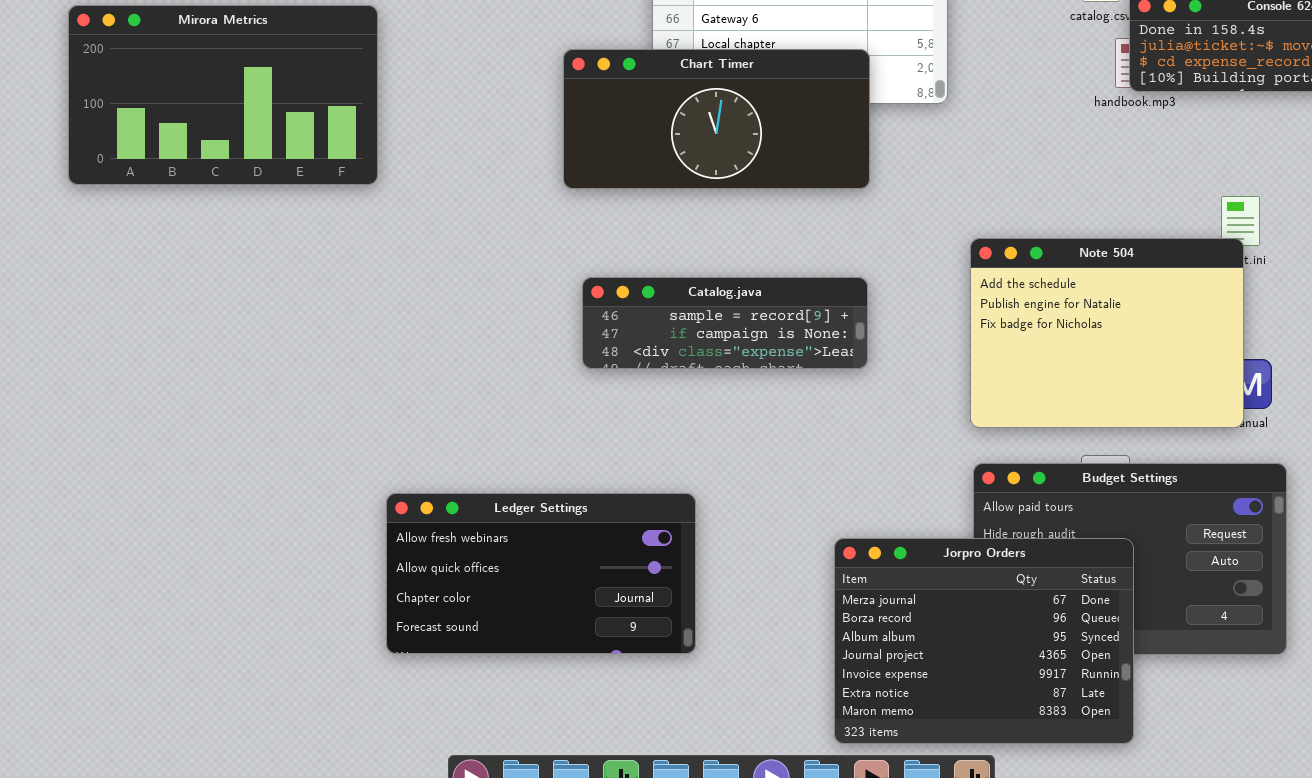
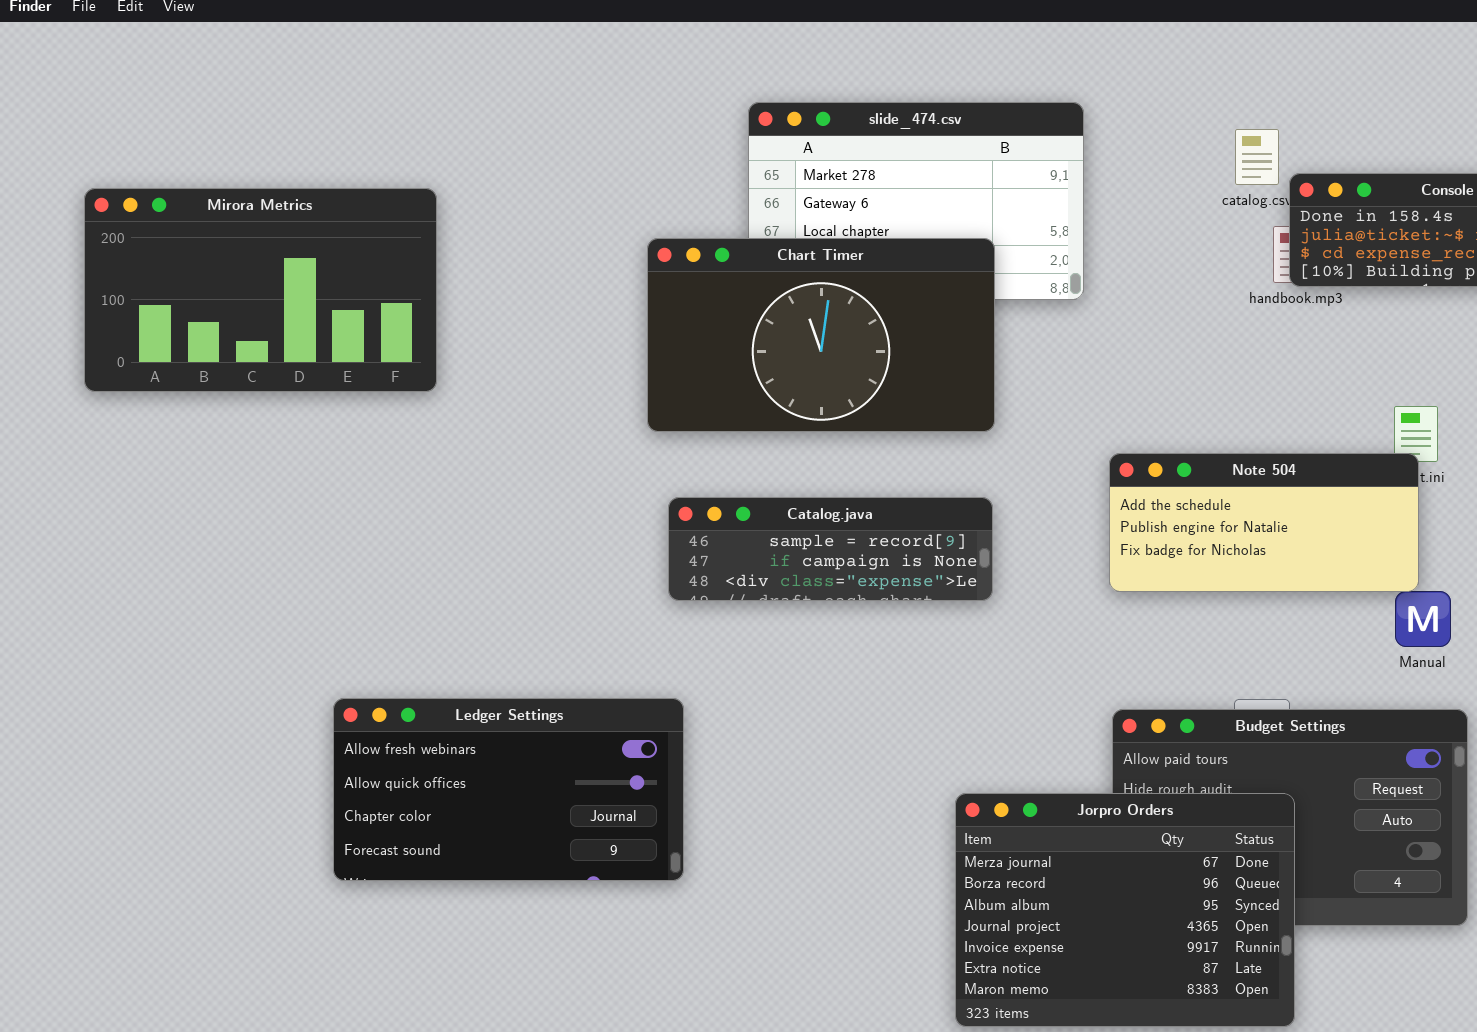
Chart Timer: [563,49,870,189] -> [647,238,995,432], resized
Note 504: [970,238,1244,428] -> [1109,453,1419,592], resized
Ledger Settings: [386,493,696,654] -> [333,698,684,881], moved

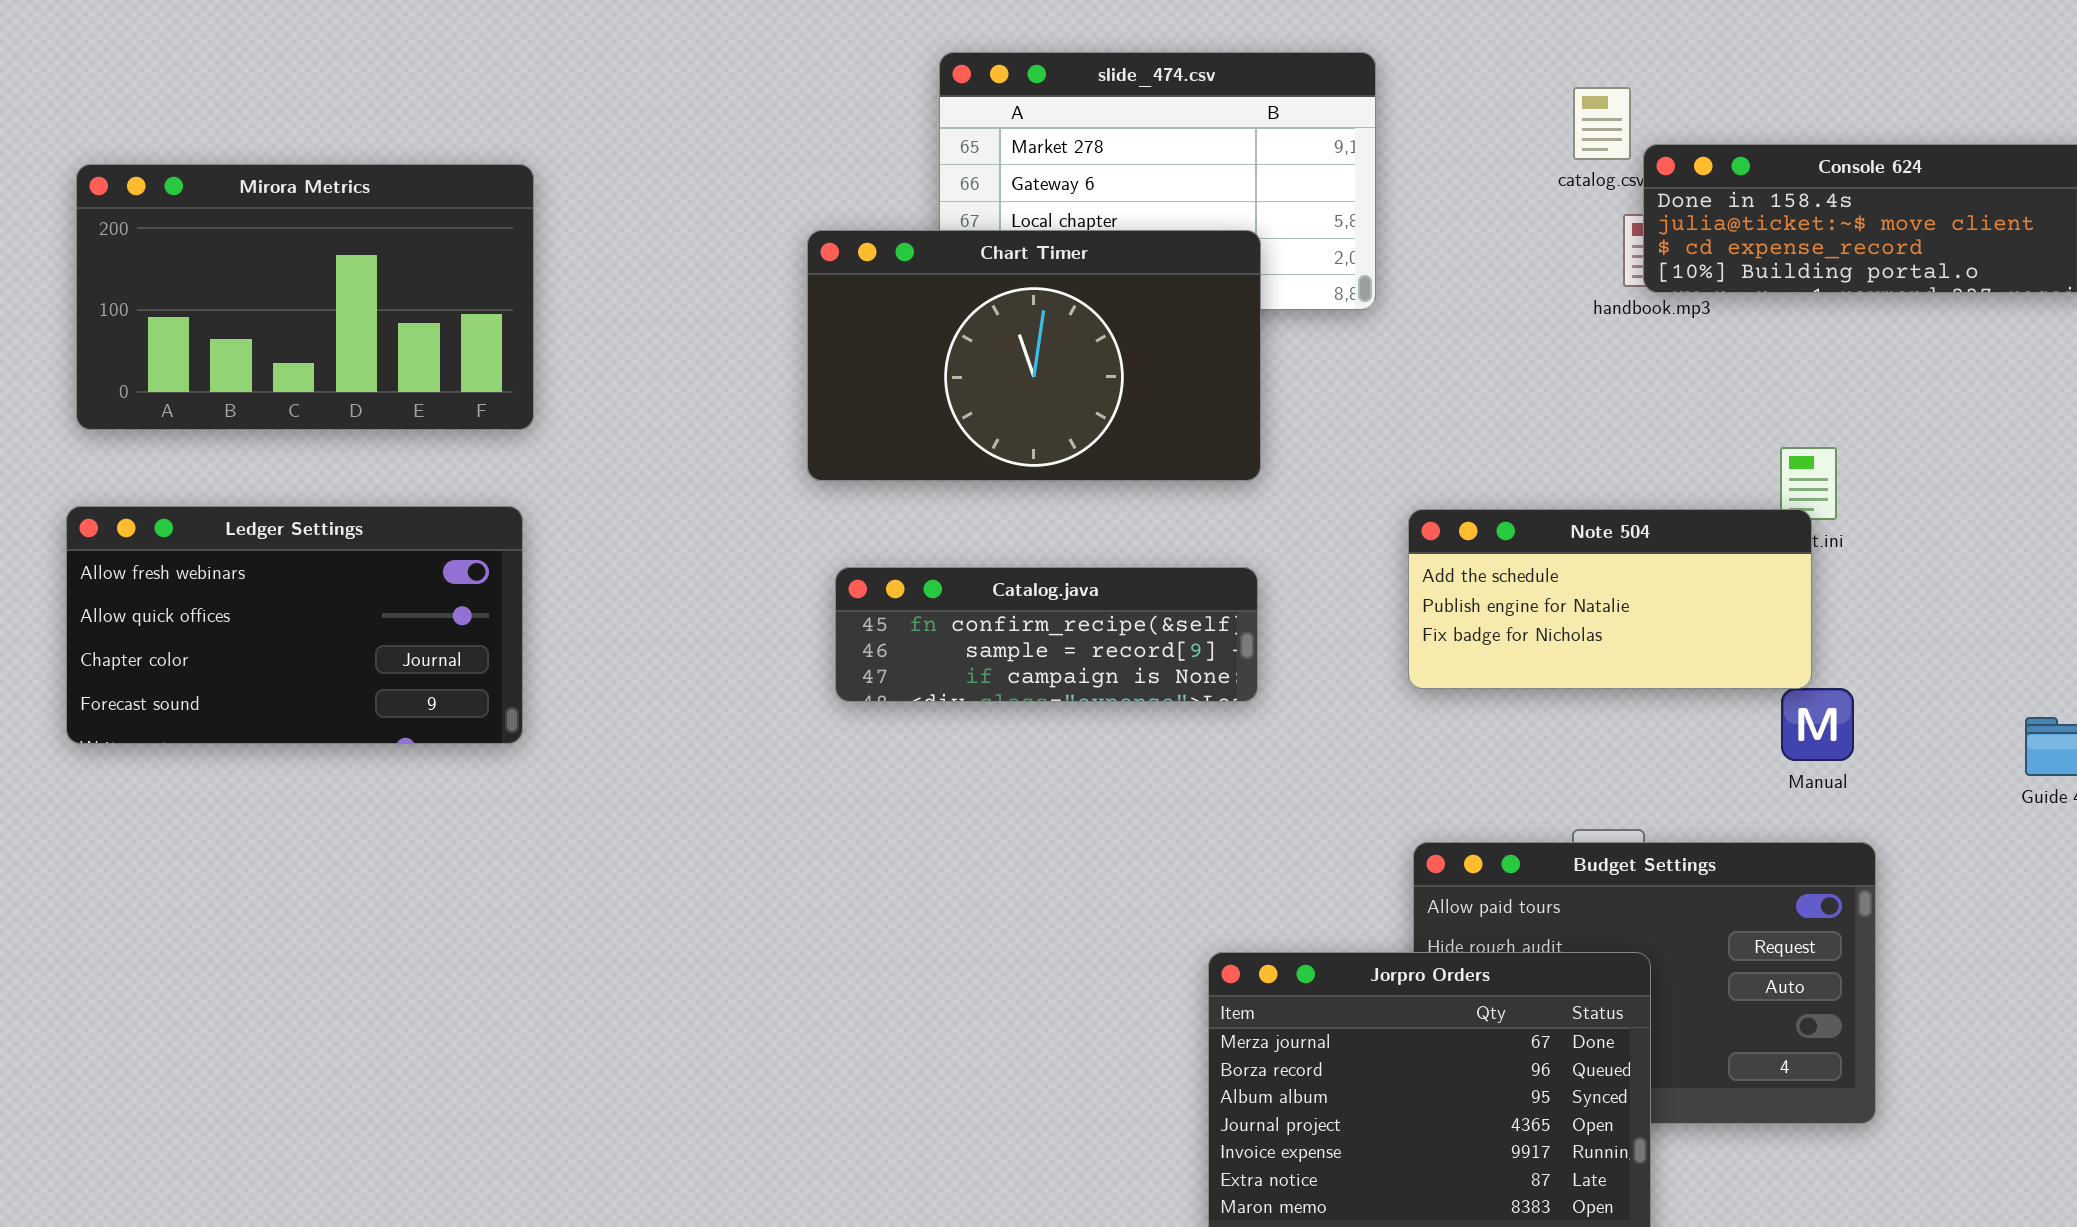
Catalog.java: [668,497,993,601] -> [835,567,1258,702], scrolled up 1 row
Ledger Settings: [333,698,684,881] -> [66,506,523,744], moved

